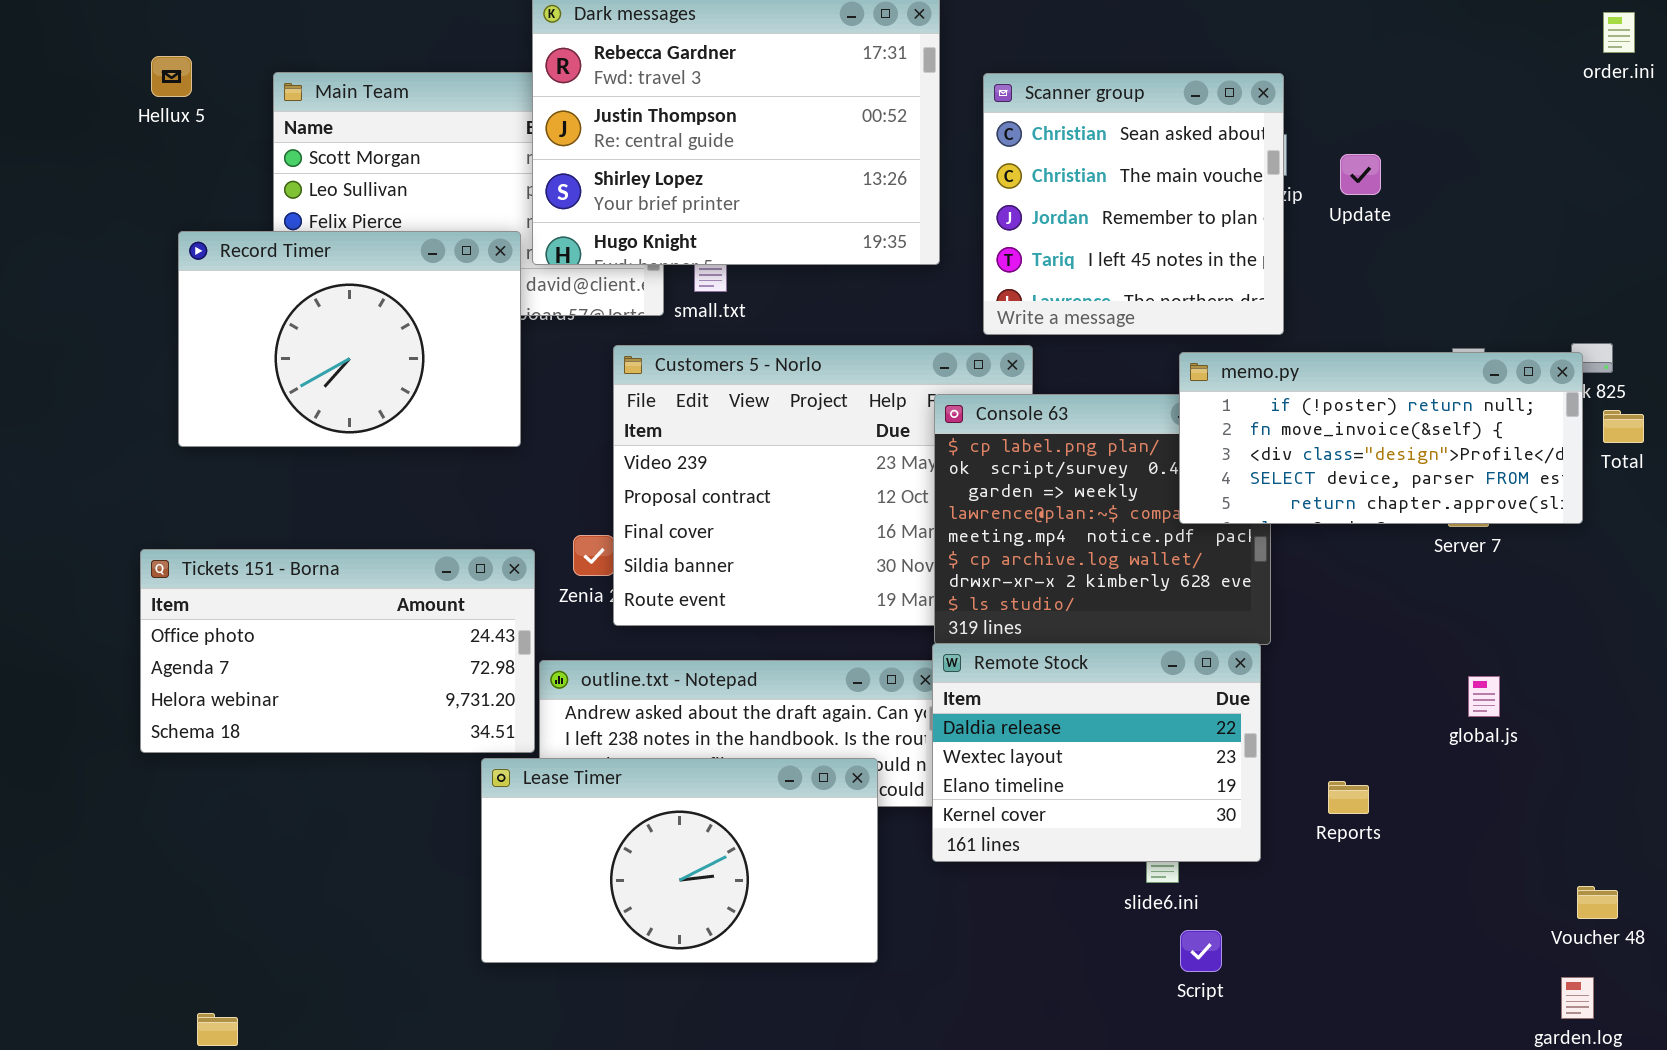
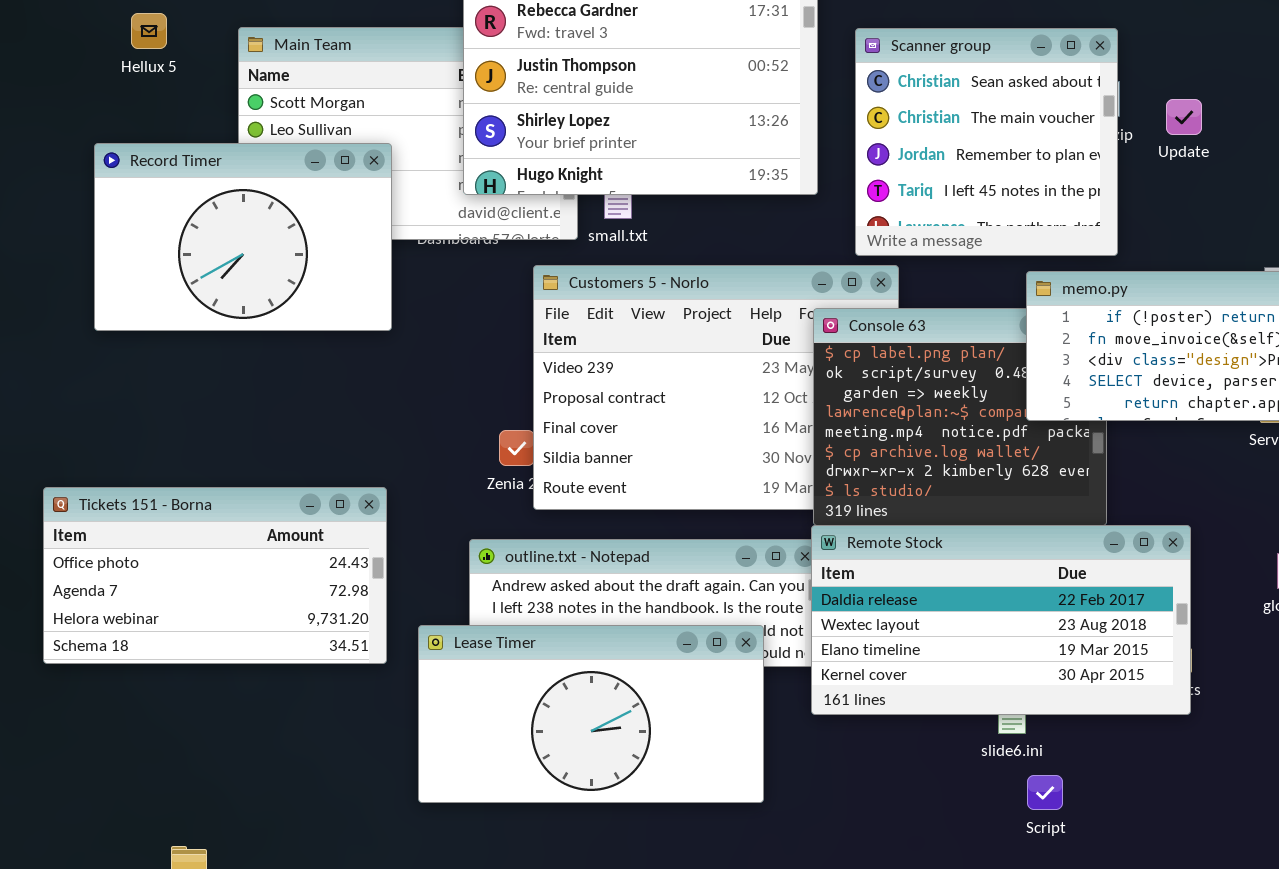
Record Timer: [178,231,521,447] -> [94,143,392,331], moved
Tickets 151 - Borna: [140,549,535,753] -> [43,487,387,664], moved
Remote Stock: [932,643,1261,862] -> [811,525,1191,715], resized

